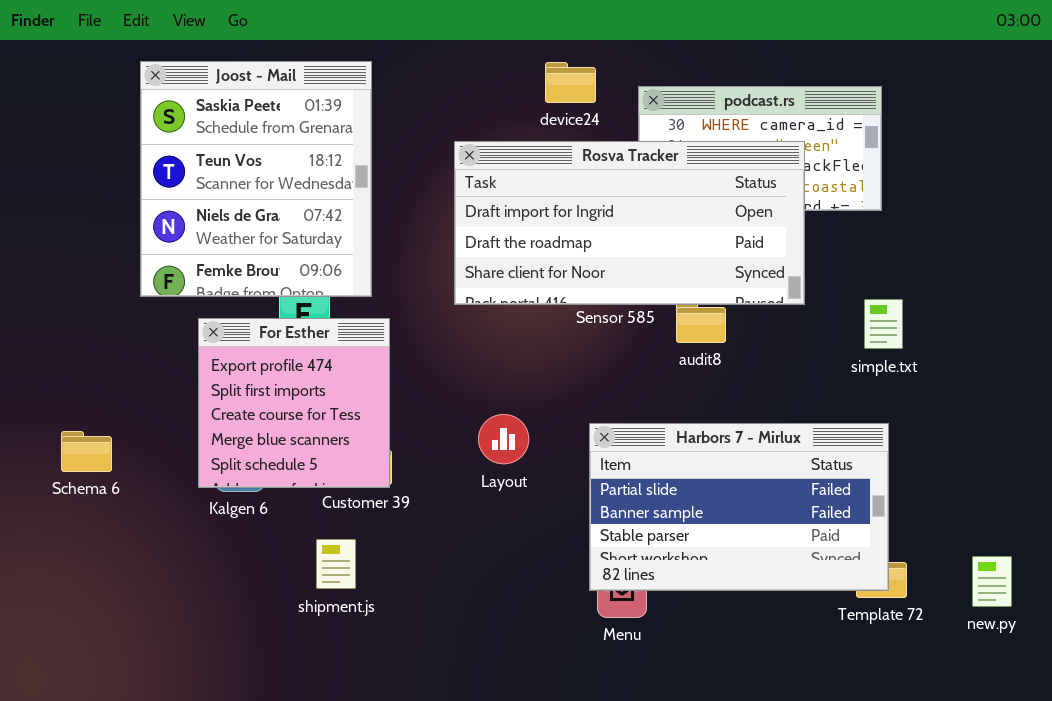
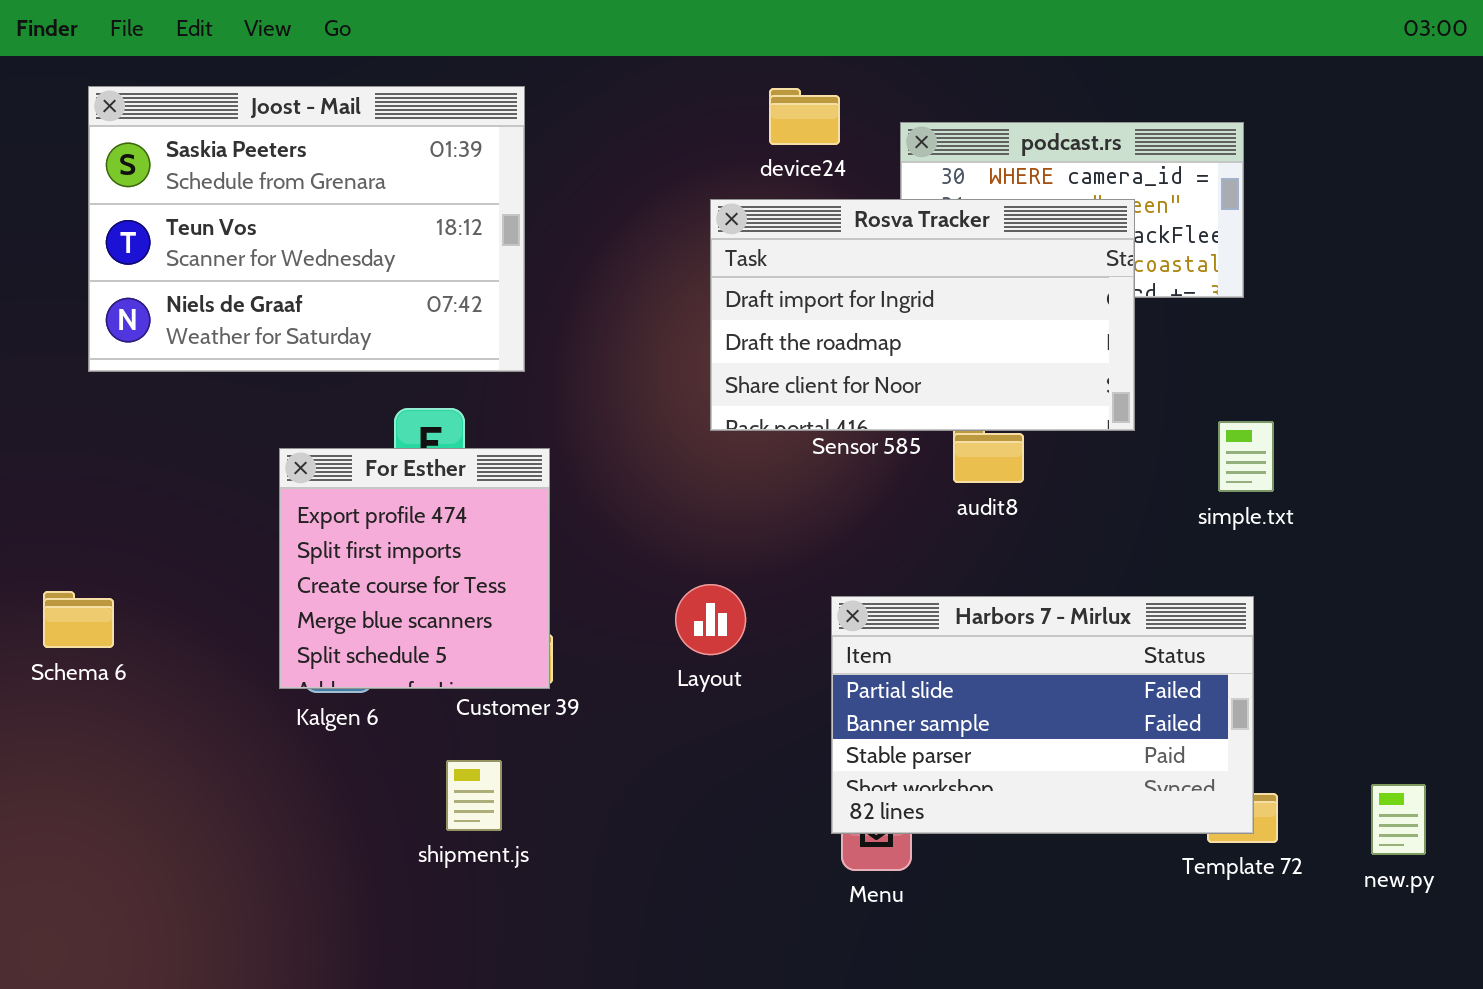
Joost - Mail: [140,61,372,297] -> [88,86,525,372], resized
Rosva Tracker: [454,141,805,305] -> [710,199,1135,431], resized
Schema 6: [61,431,112,472] -> [43,591,114,648], moved

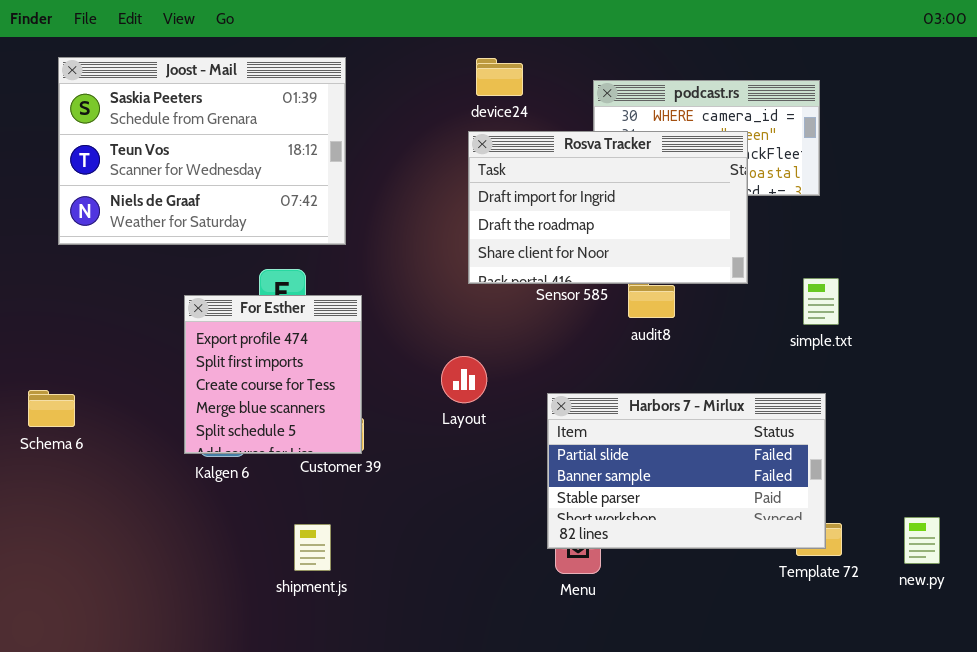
device24: [769,88,840,145] -> [476,58,523,96], moved
Layout: [675,584,746,655] -> [441,356,487,403], moved
shipment.js: [446,760,502,831] -> [294,524,331,571], moved

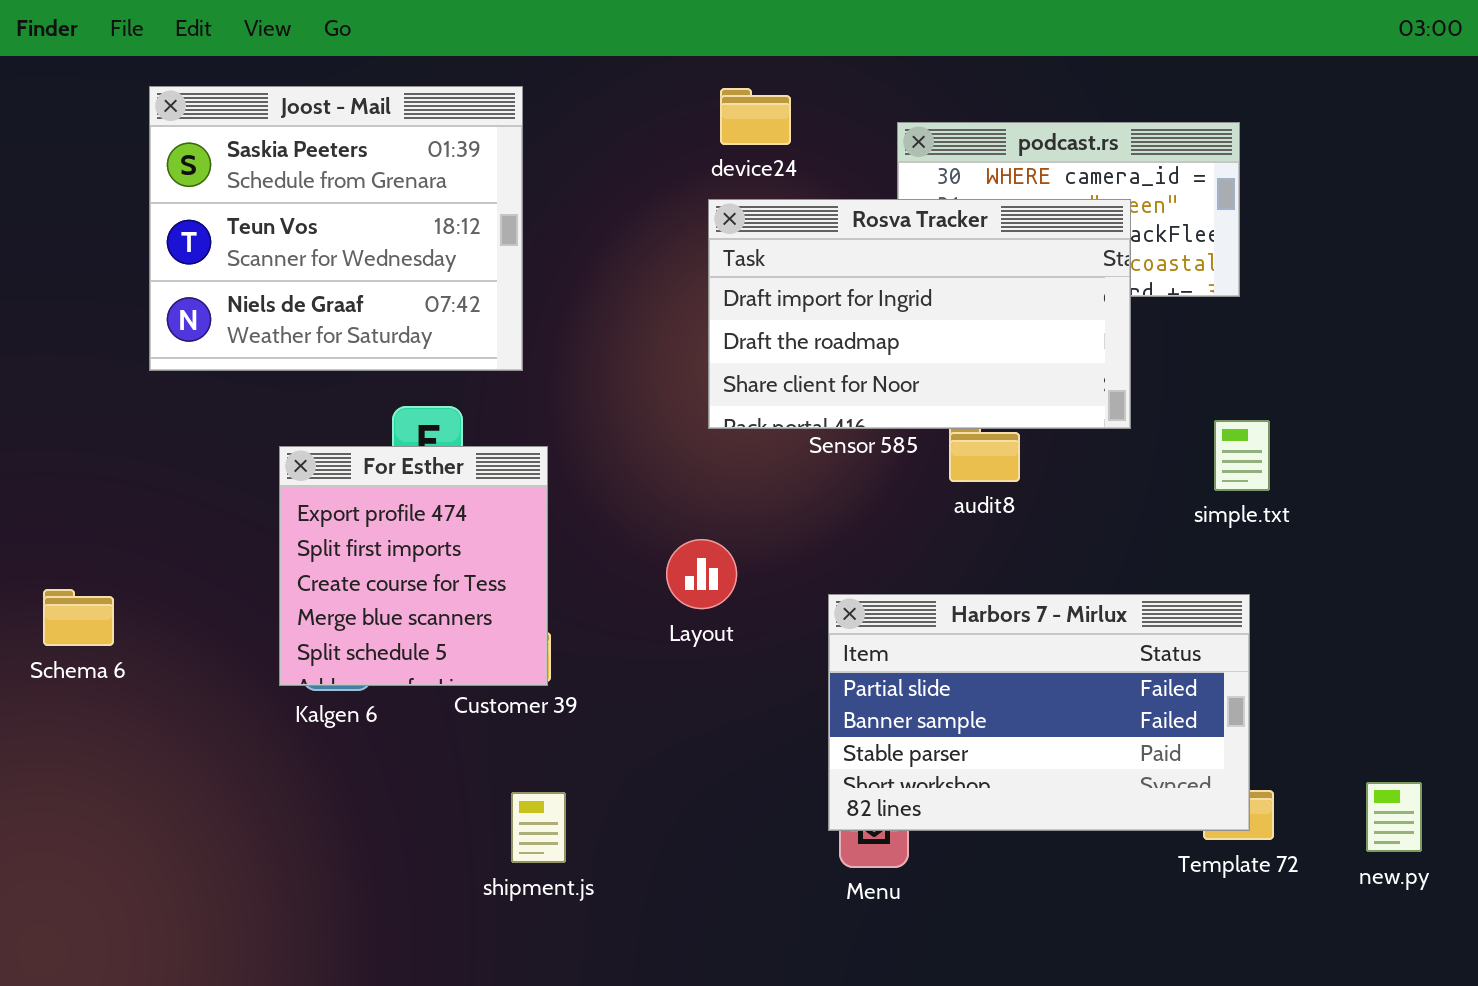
Joost - Mail: [58,57,346,245] -> [149,86,523,371], resized
shipment.js: [294,524,331,571] -> [511,792,566,863], moved

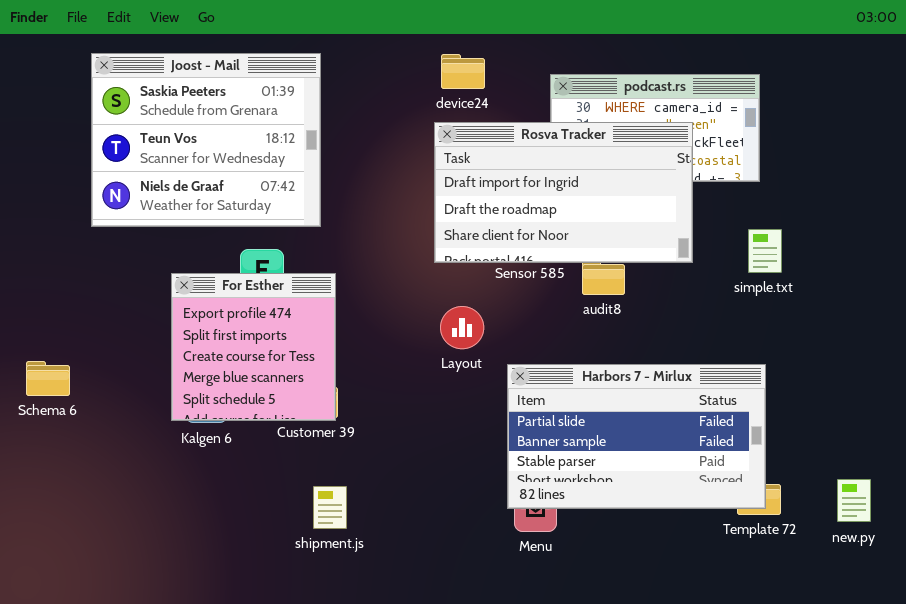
simple.txt: [1214,420,1270,491] -> [748,229,782,273], moved
Layout: [666,539,737,609] -> [440,306,484,349], moved

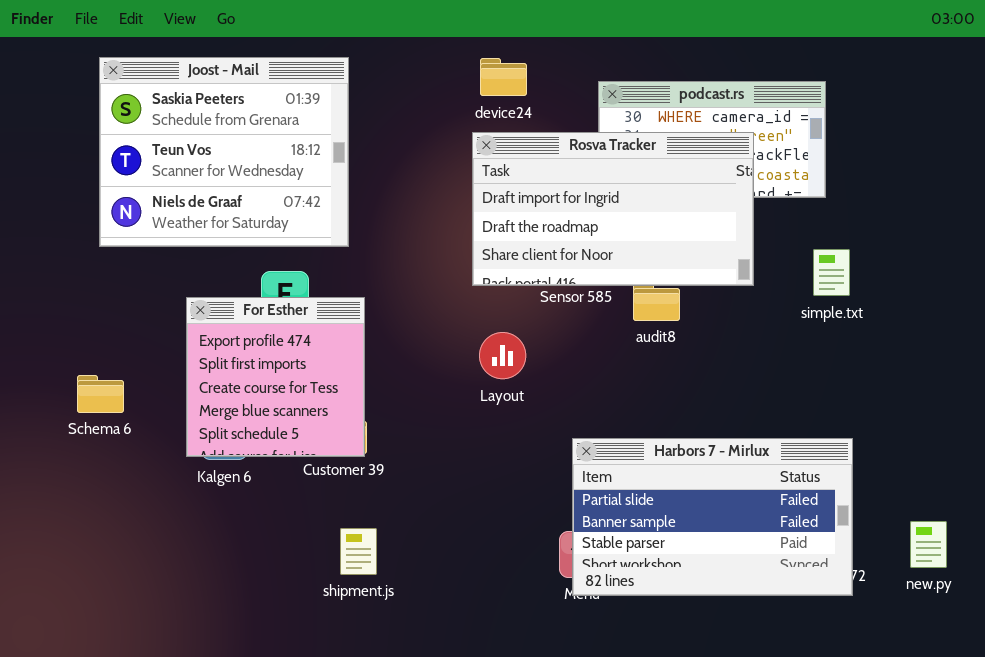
Schema 6: [26,361,70,396] -> [77,375,124,413], moved
Harbors 7 - Mirlux: [507,364,766,509] -> [572,438,853,596], moved

